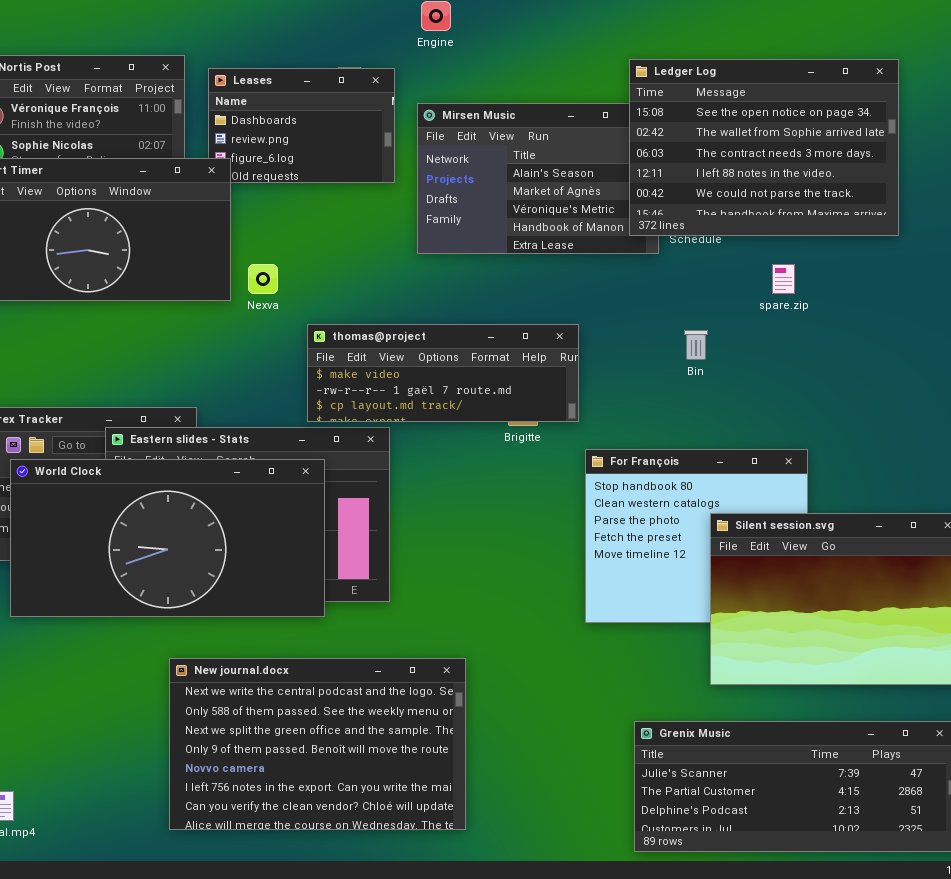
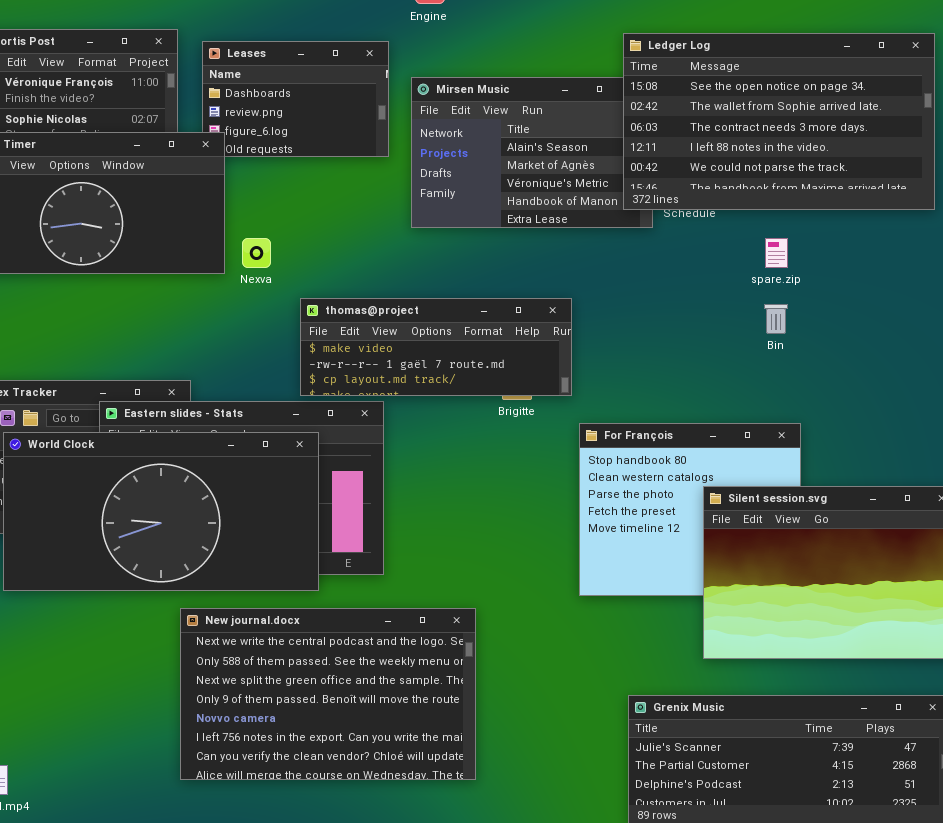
Ledger Log: [629,59,899,236] -> [623,33,935,210], resized
Bin: [684,330,708,360] -> [764,304,788,334], moved
New journal.docx: [169,658,466,830] -> [180,608,476,780], moved

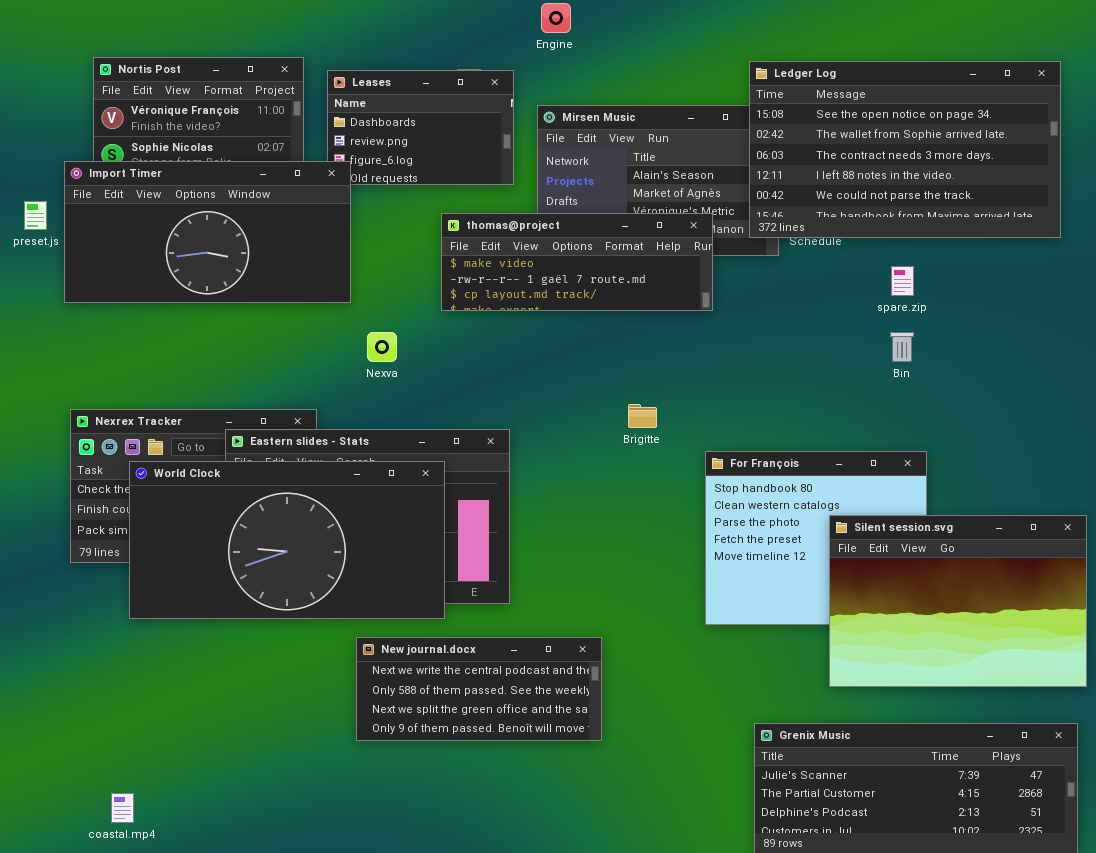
Nexva: [242,238,271,268] -> [367,332,397,362], moved
thomas@project: [300,298,572,396] -> [441,213,713,311], moved
New journal.docx: [180,608,476,780] -> [356,637,602,741], resized

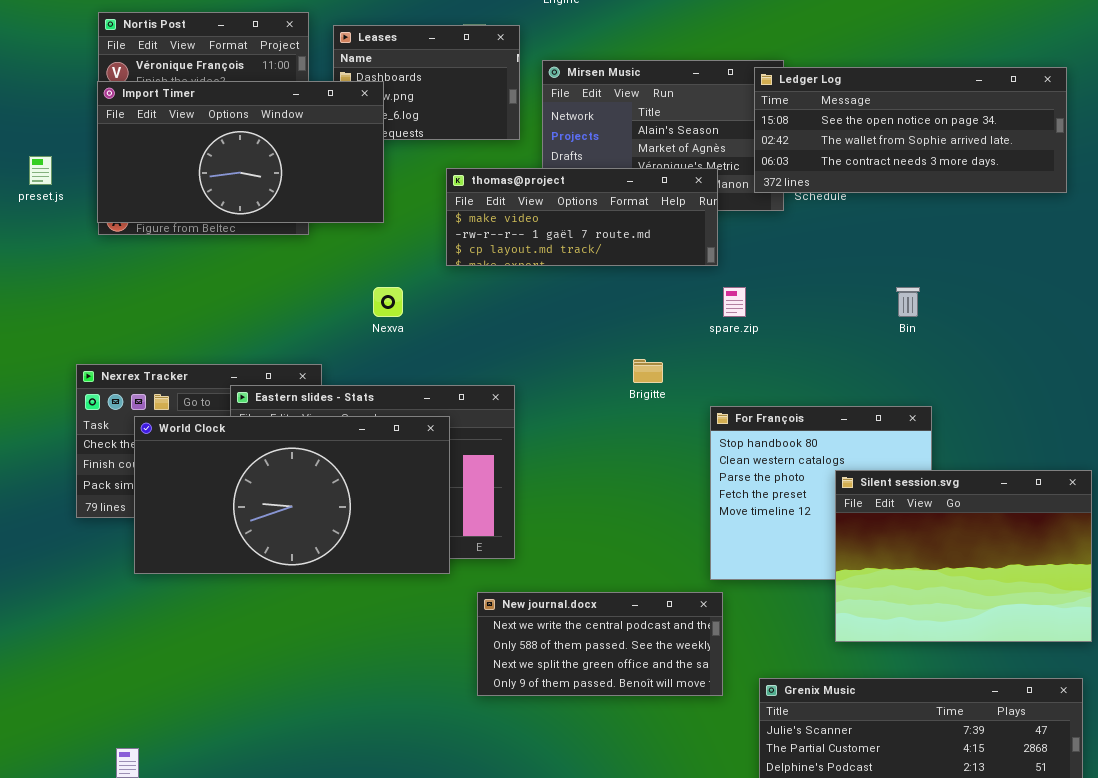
Ledger Log: [749,61,1061,238] -> [754,67,1067,193], resized
Import Timer: [64,161,351,303] -> [97,81,384,223], moved
spare.zip: [891,266,914,296] -> [723,287,746,317], moved
New journal.docx: [356,637,602,741] -> [477,592,723,696], moved

